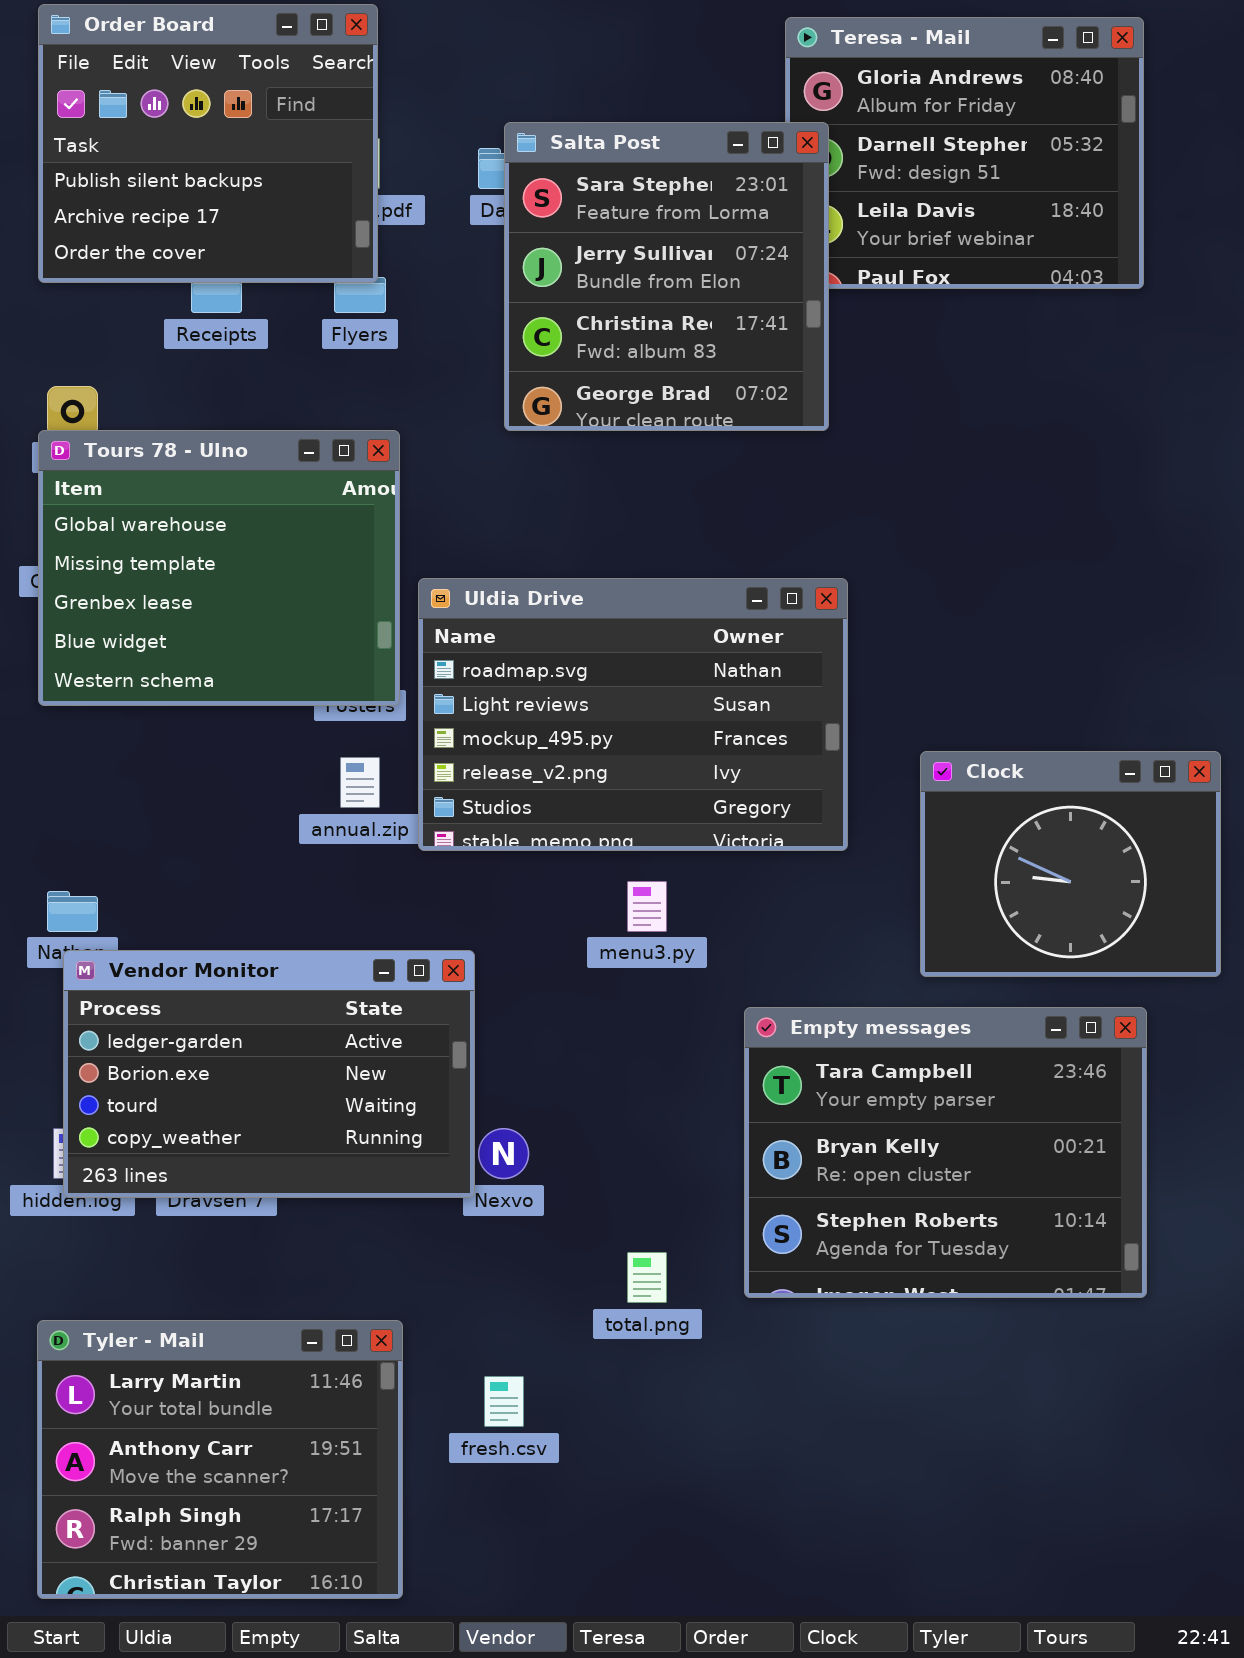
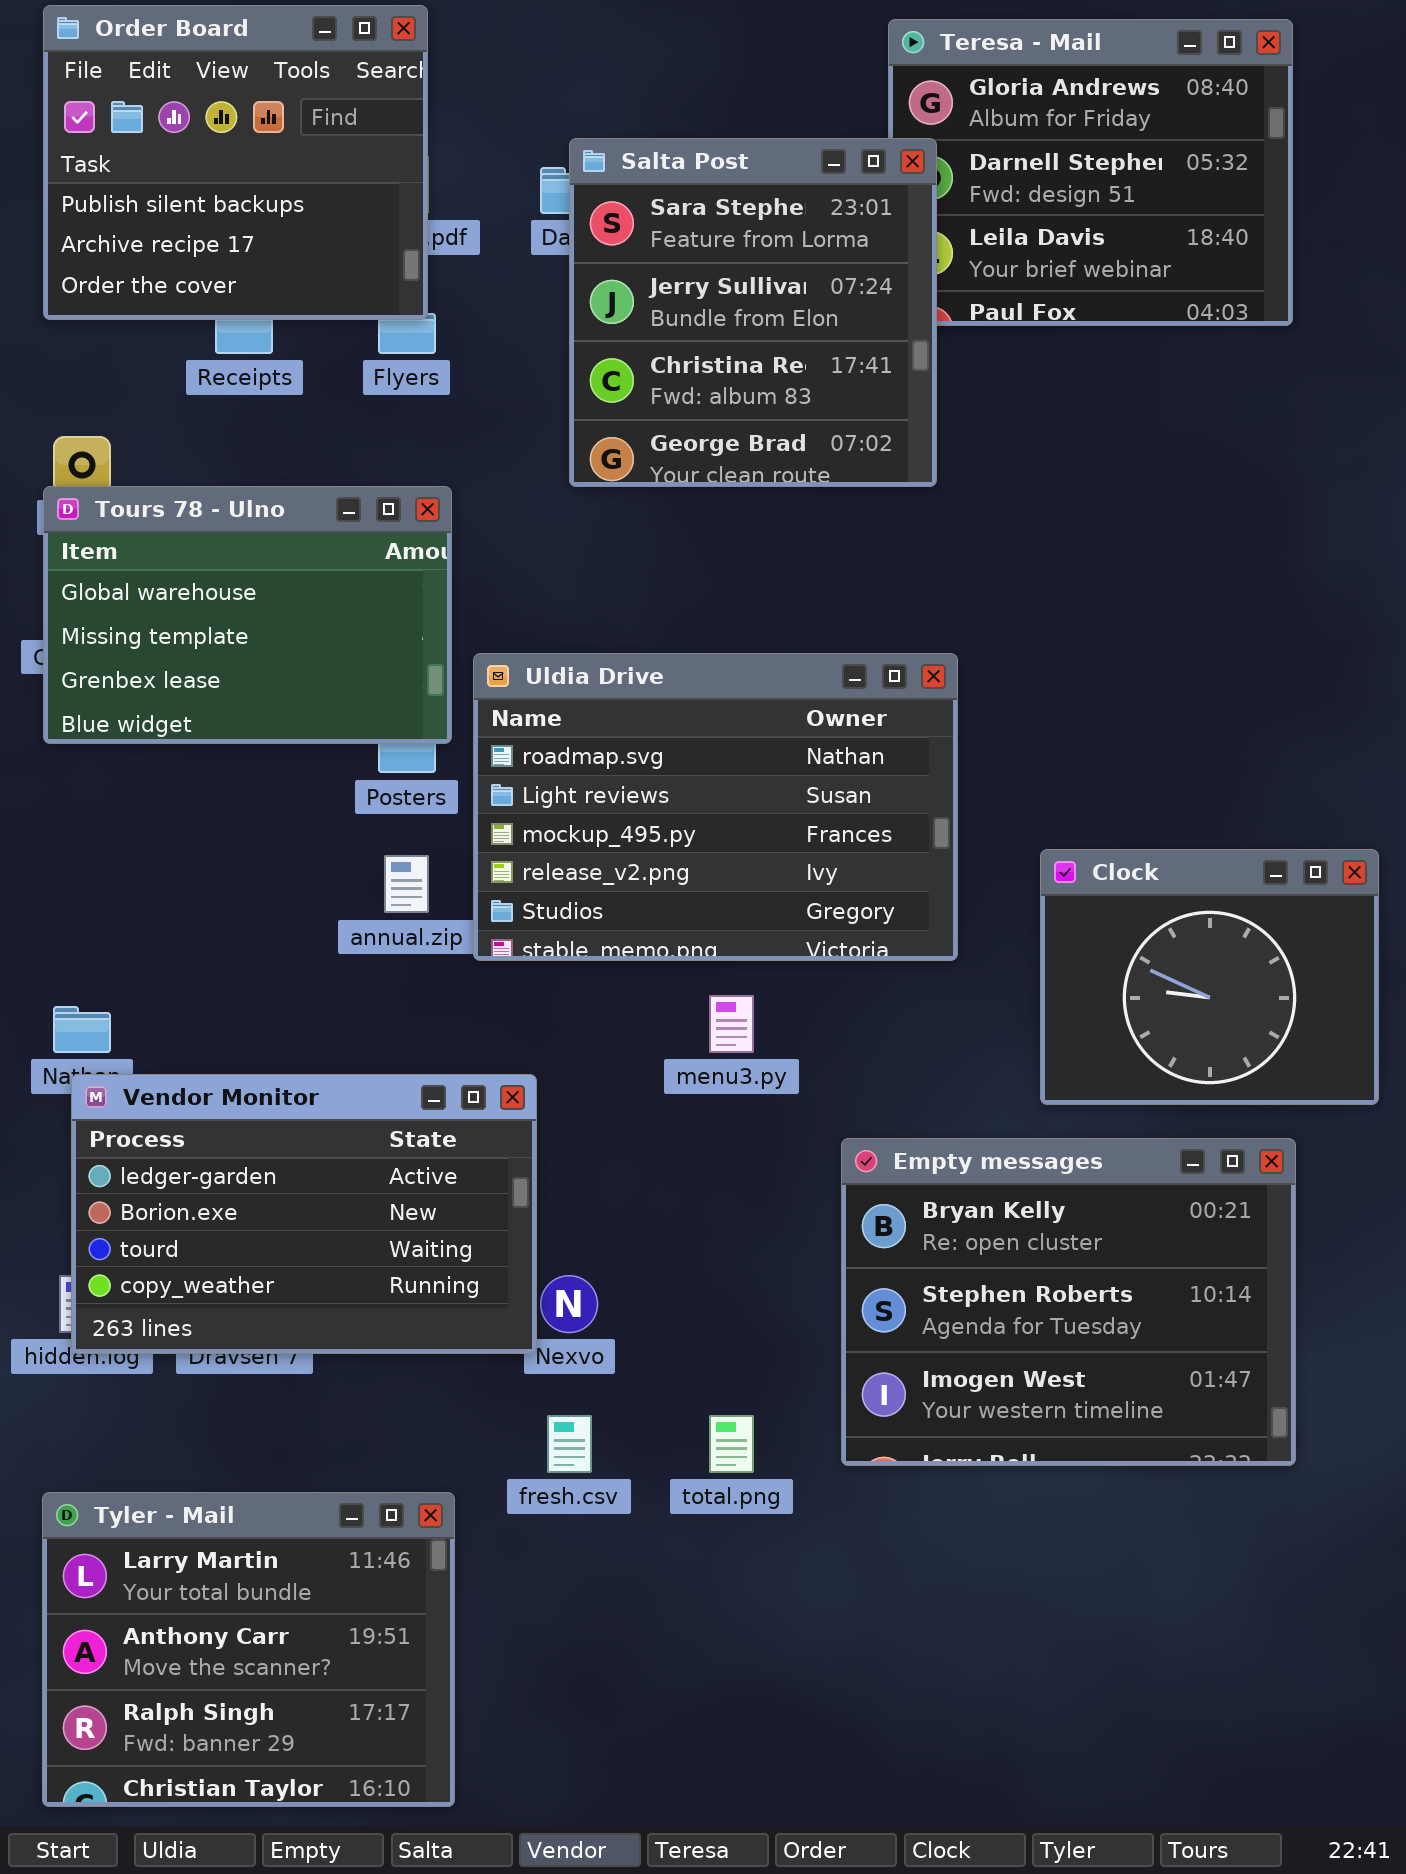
Tours 78 - Ulno: [38,430,400,706] -> [43,486,452,744], resized
Empty messages: [744,1007,1147,1298] -> [841,1138,1296,1466], scrolled down 1 row
fresh.csv: [484,1376,524,1427] -> [547,1415,592,1473], moved

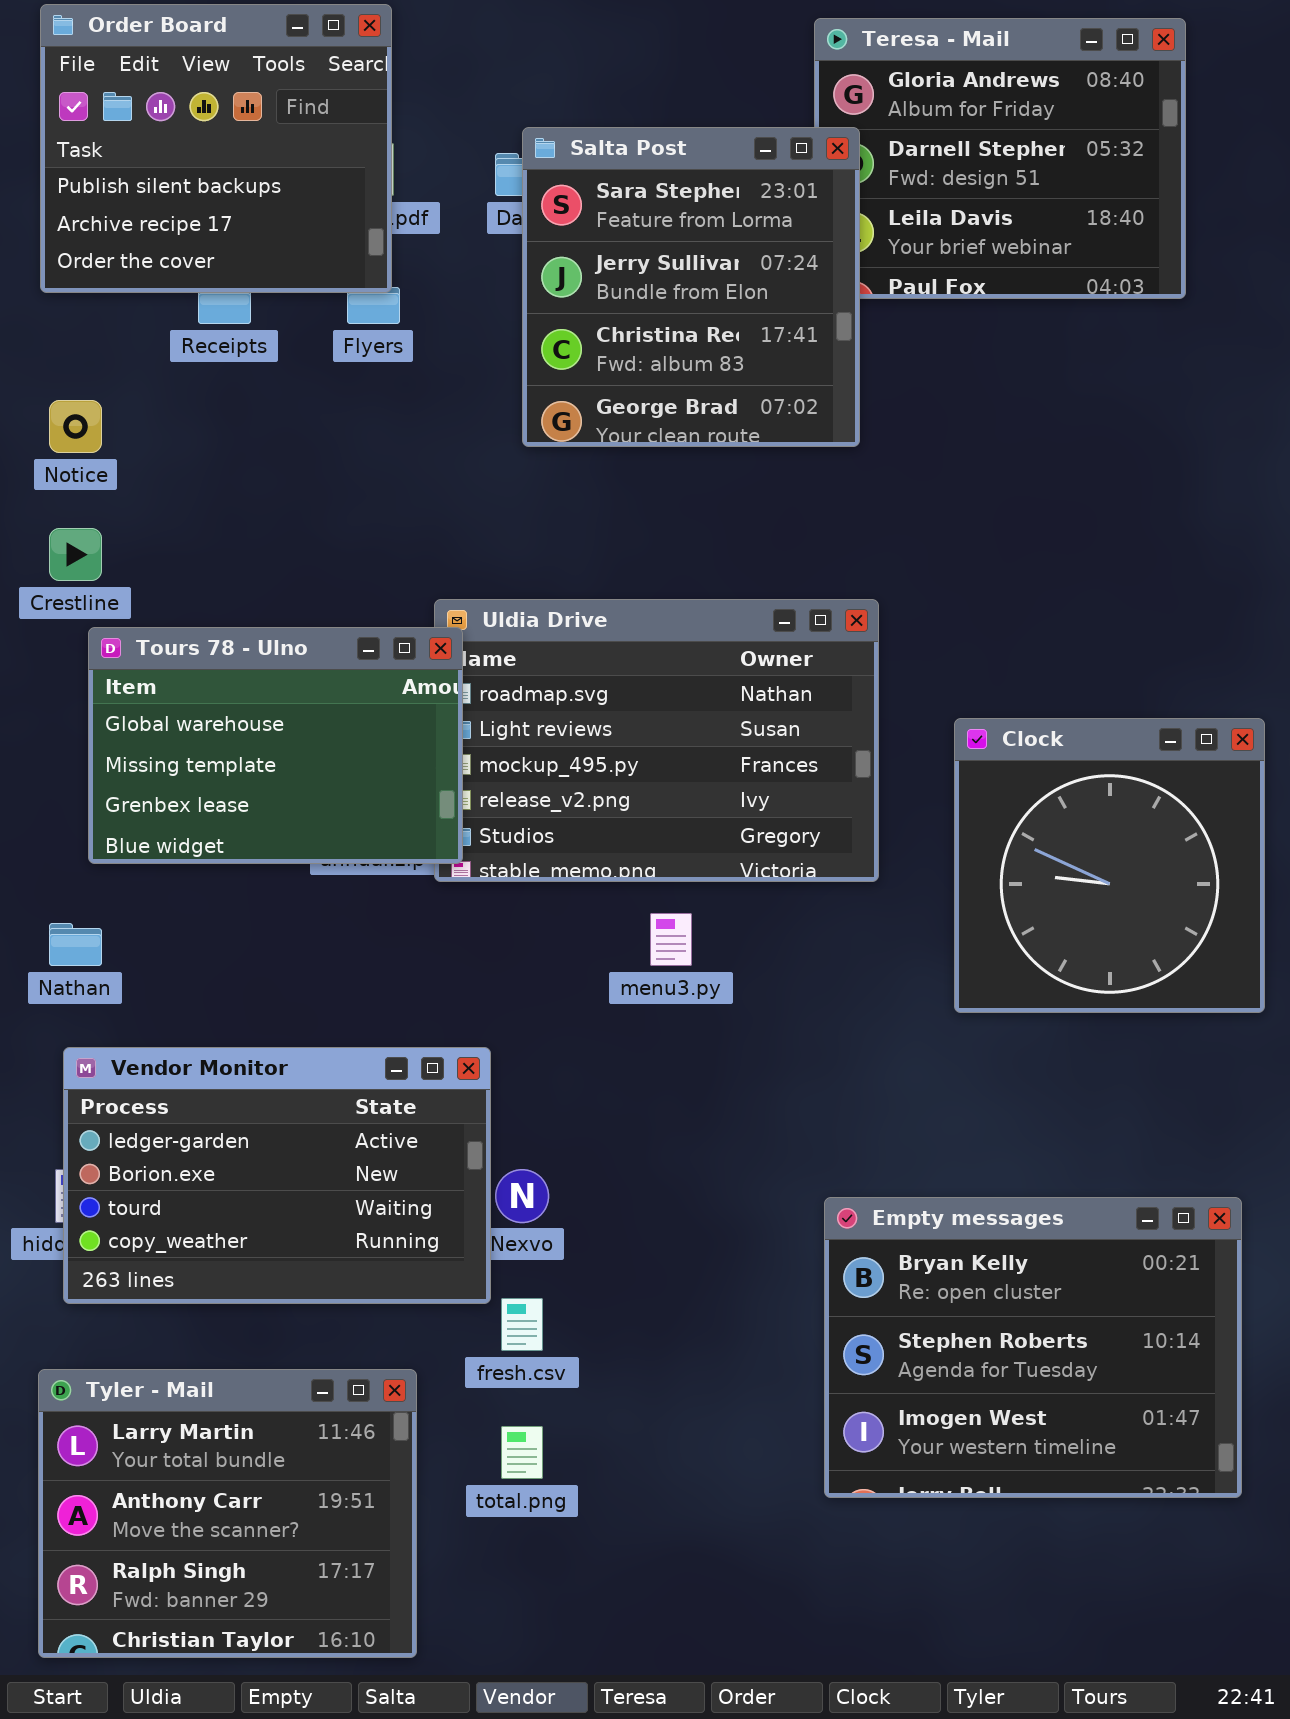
Tours 78 - Ulno: [43,486,452,744] -> [88,627,463,864], moved
Clock: [1040,849,1379,1105] -> [954,718,1265,1013], resized
Vendor Monitor: [71,1074,537,1354] -> [63,1047,491,1304], moved
Empty messages: [841,1138,1296,1466] -> [824,1197,1242,1498], moved
total.png: [709,1415,754,1473] -> [501,1426,543,1479], moved

